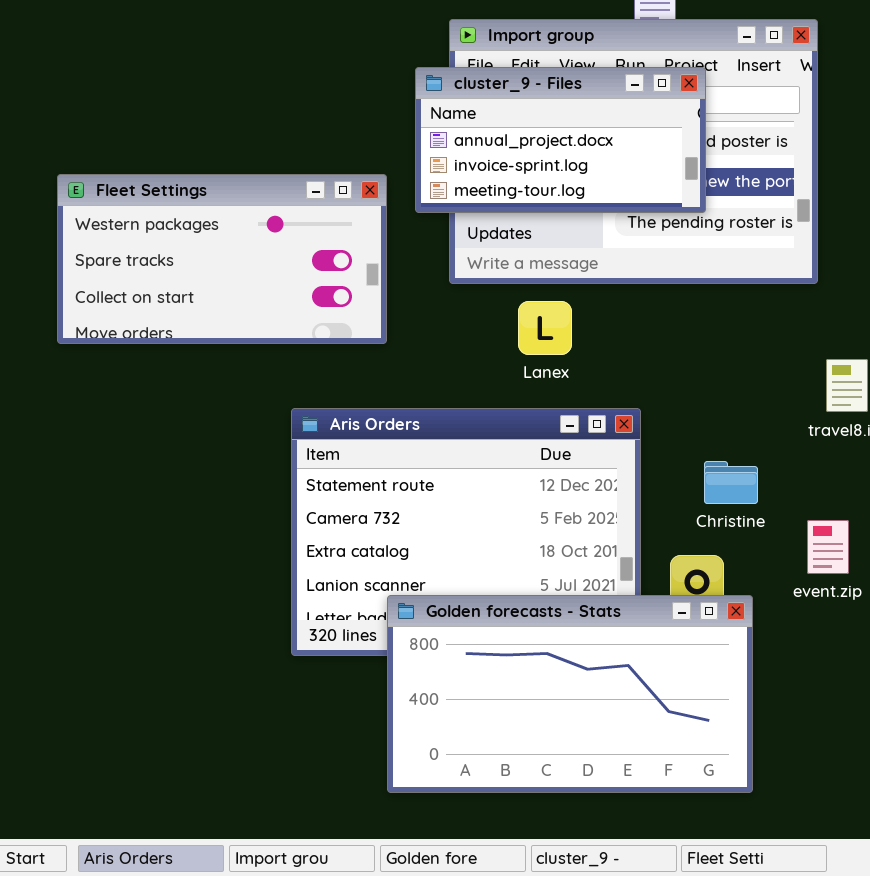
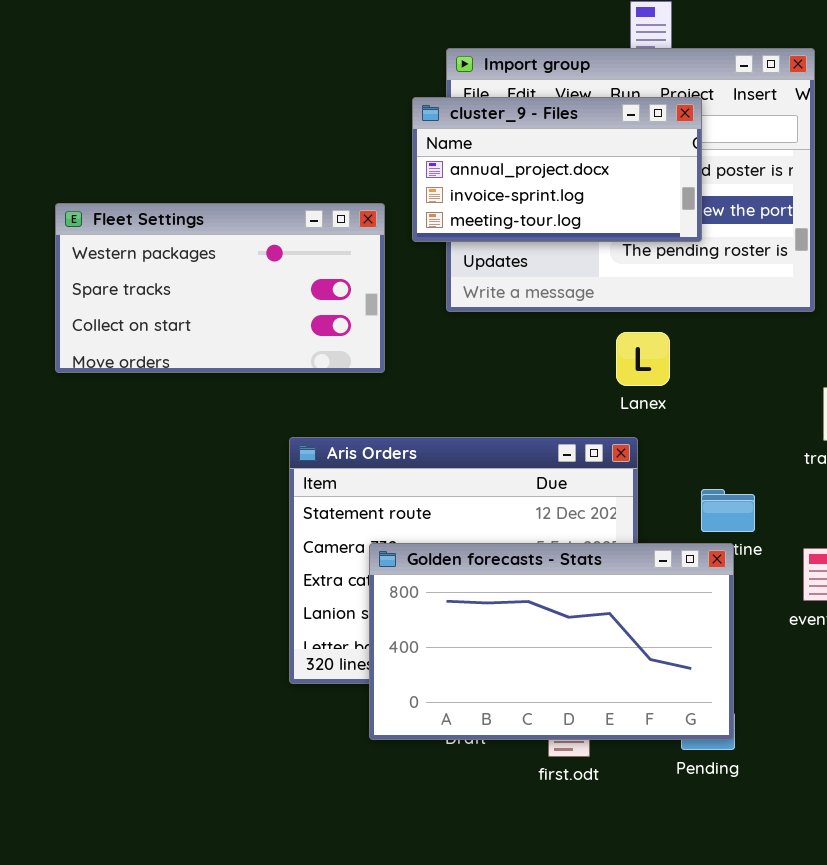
Lanex: [518,301,572,355] -> [616,332,670,386], moved
Golden forecasts - Stats: [387,595,753,793] -> [369,543,734,740], moved

